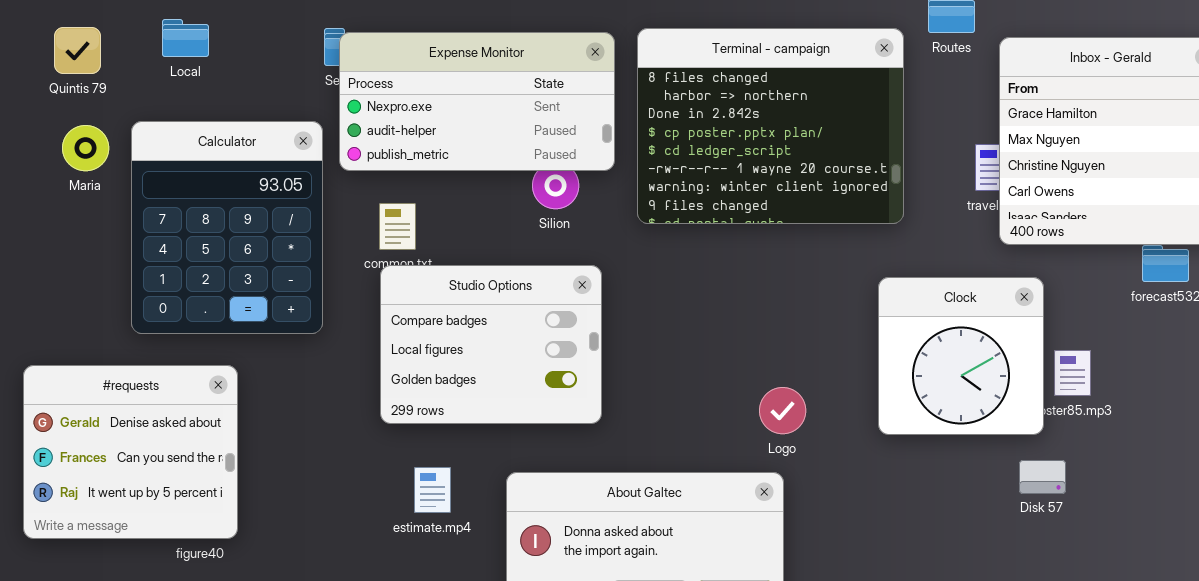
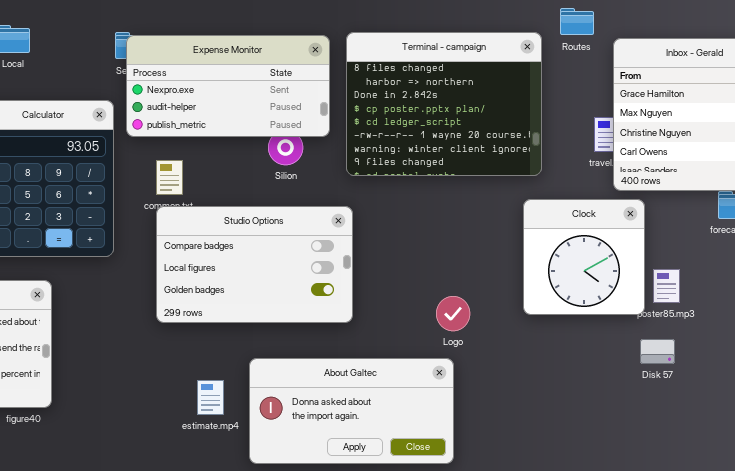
Studio Options: [380,265,602,424] -> [156,206,353,323], resized
Clock: [878,277,1044,435] -> [523,199,645,315], moved
Disk 57: [1019,460,1066,494] -> [640,339,675,364], moved
estimate.mp4: [414,467,451,513] -> [197,380,224,415], moved

